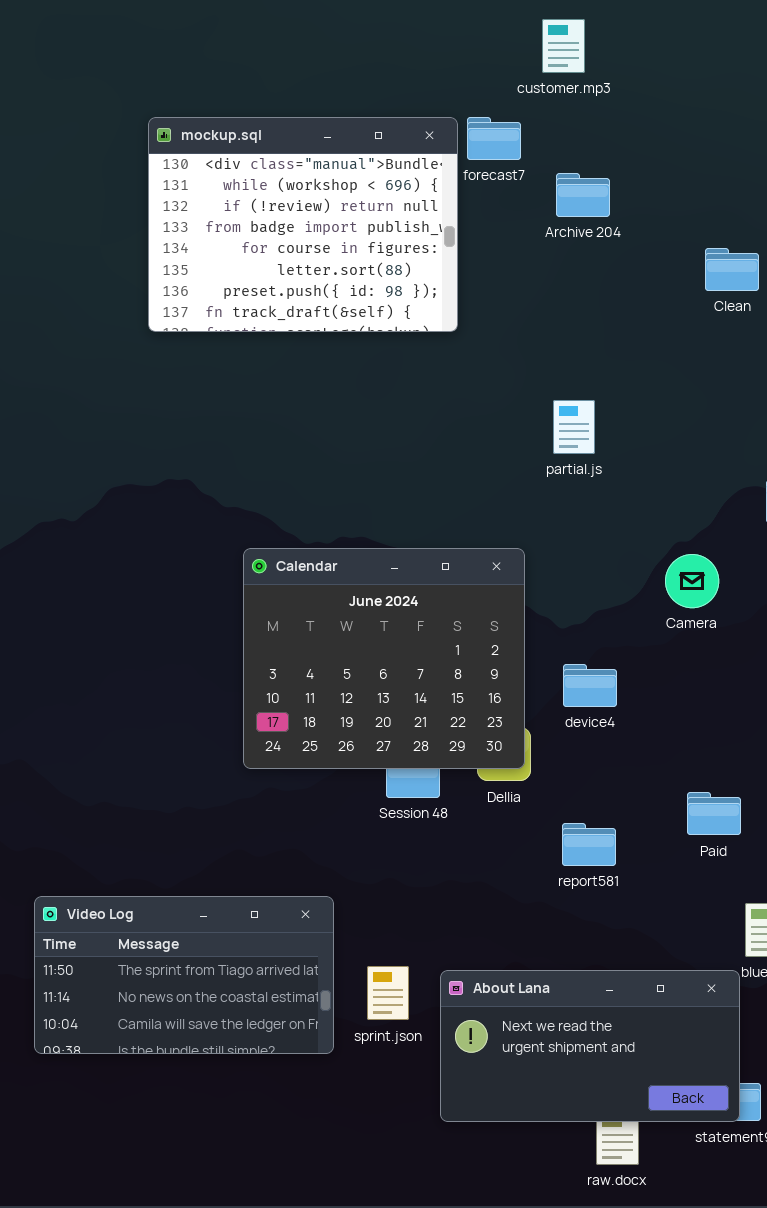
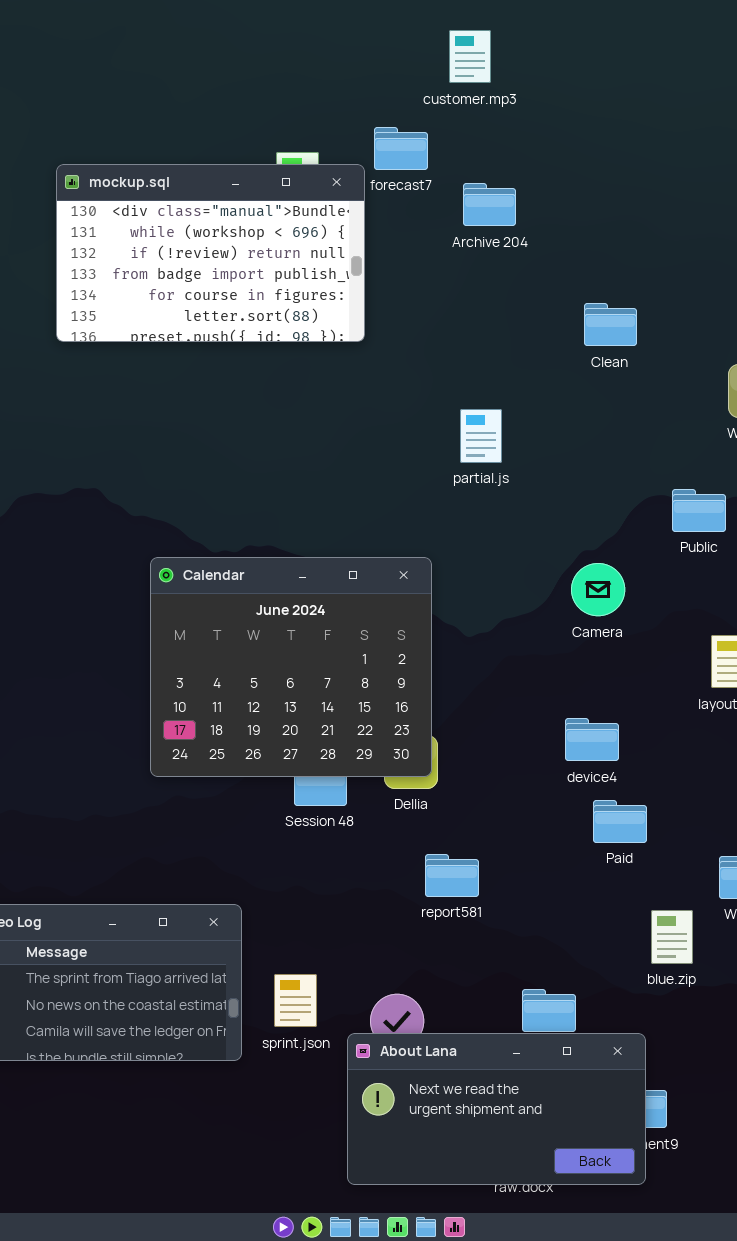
mockup.sql: [148,117,458,332] -> [56,164,365,342], resized
Clean: [705,248,759,291] -> [584,303,637,346], moved
device4: [563,664,617,707] -> [565,718,619,761], moved
report581: [562,823,616,866] -> [425,854,479,897], moved
About Lana: [440,970,740,1122] -> [347,1033,646,1185], moved

